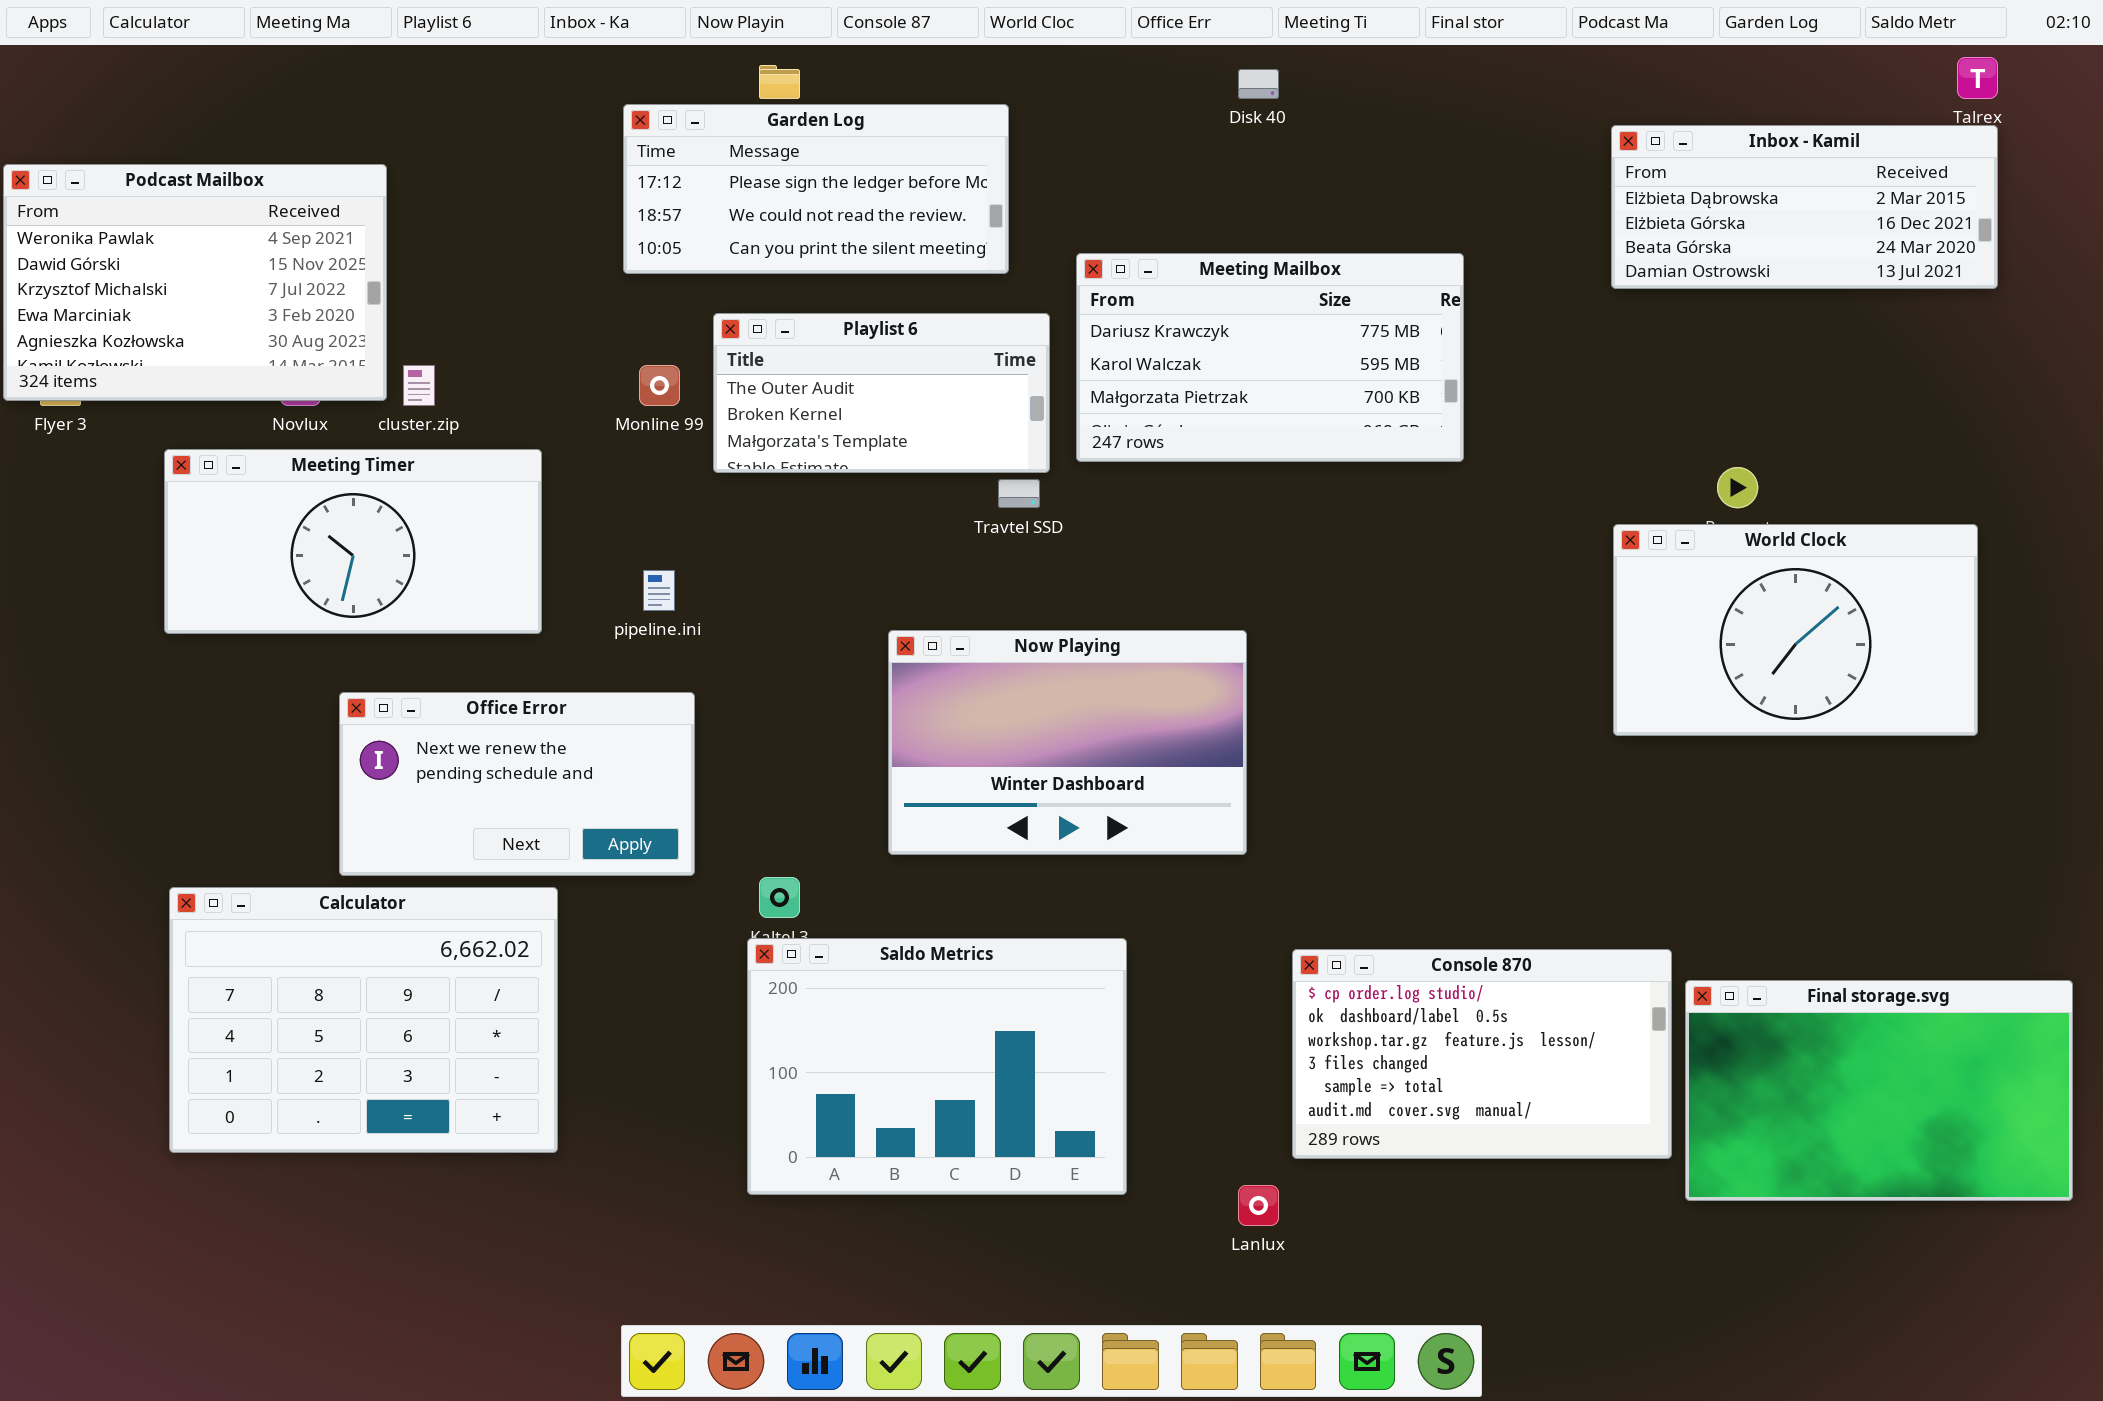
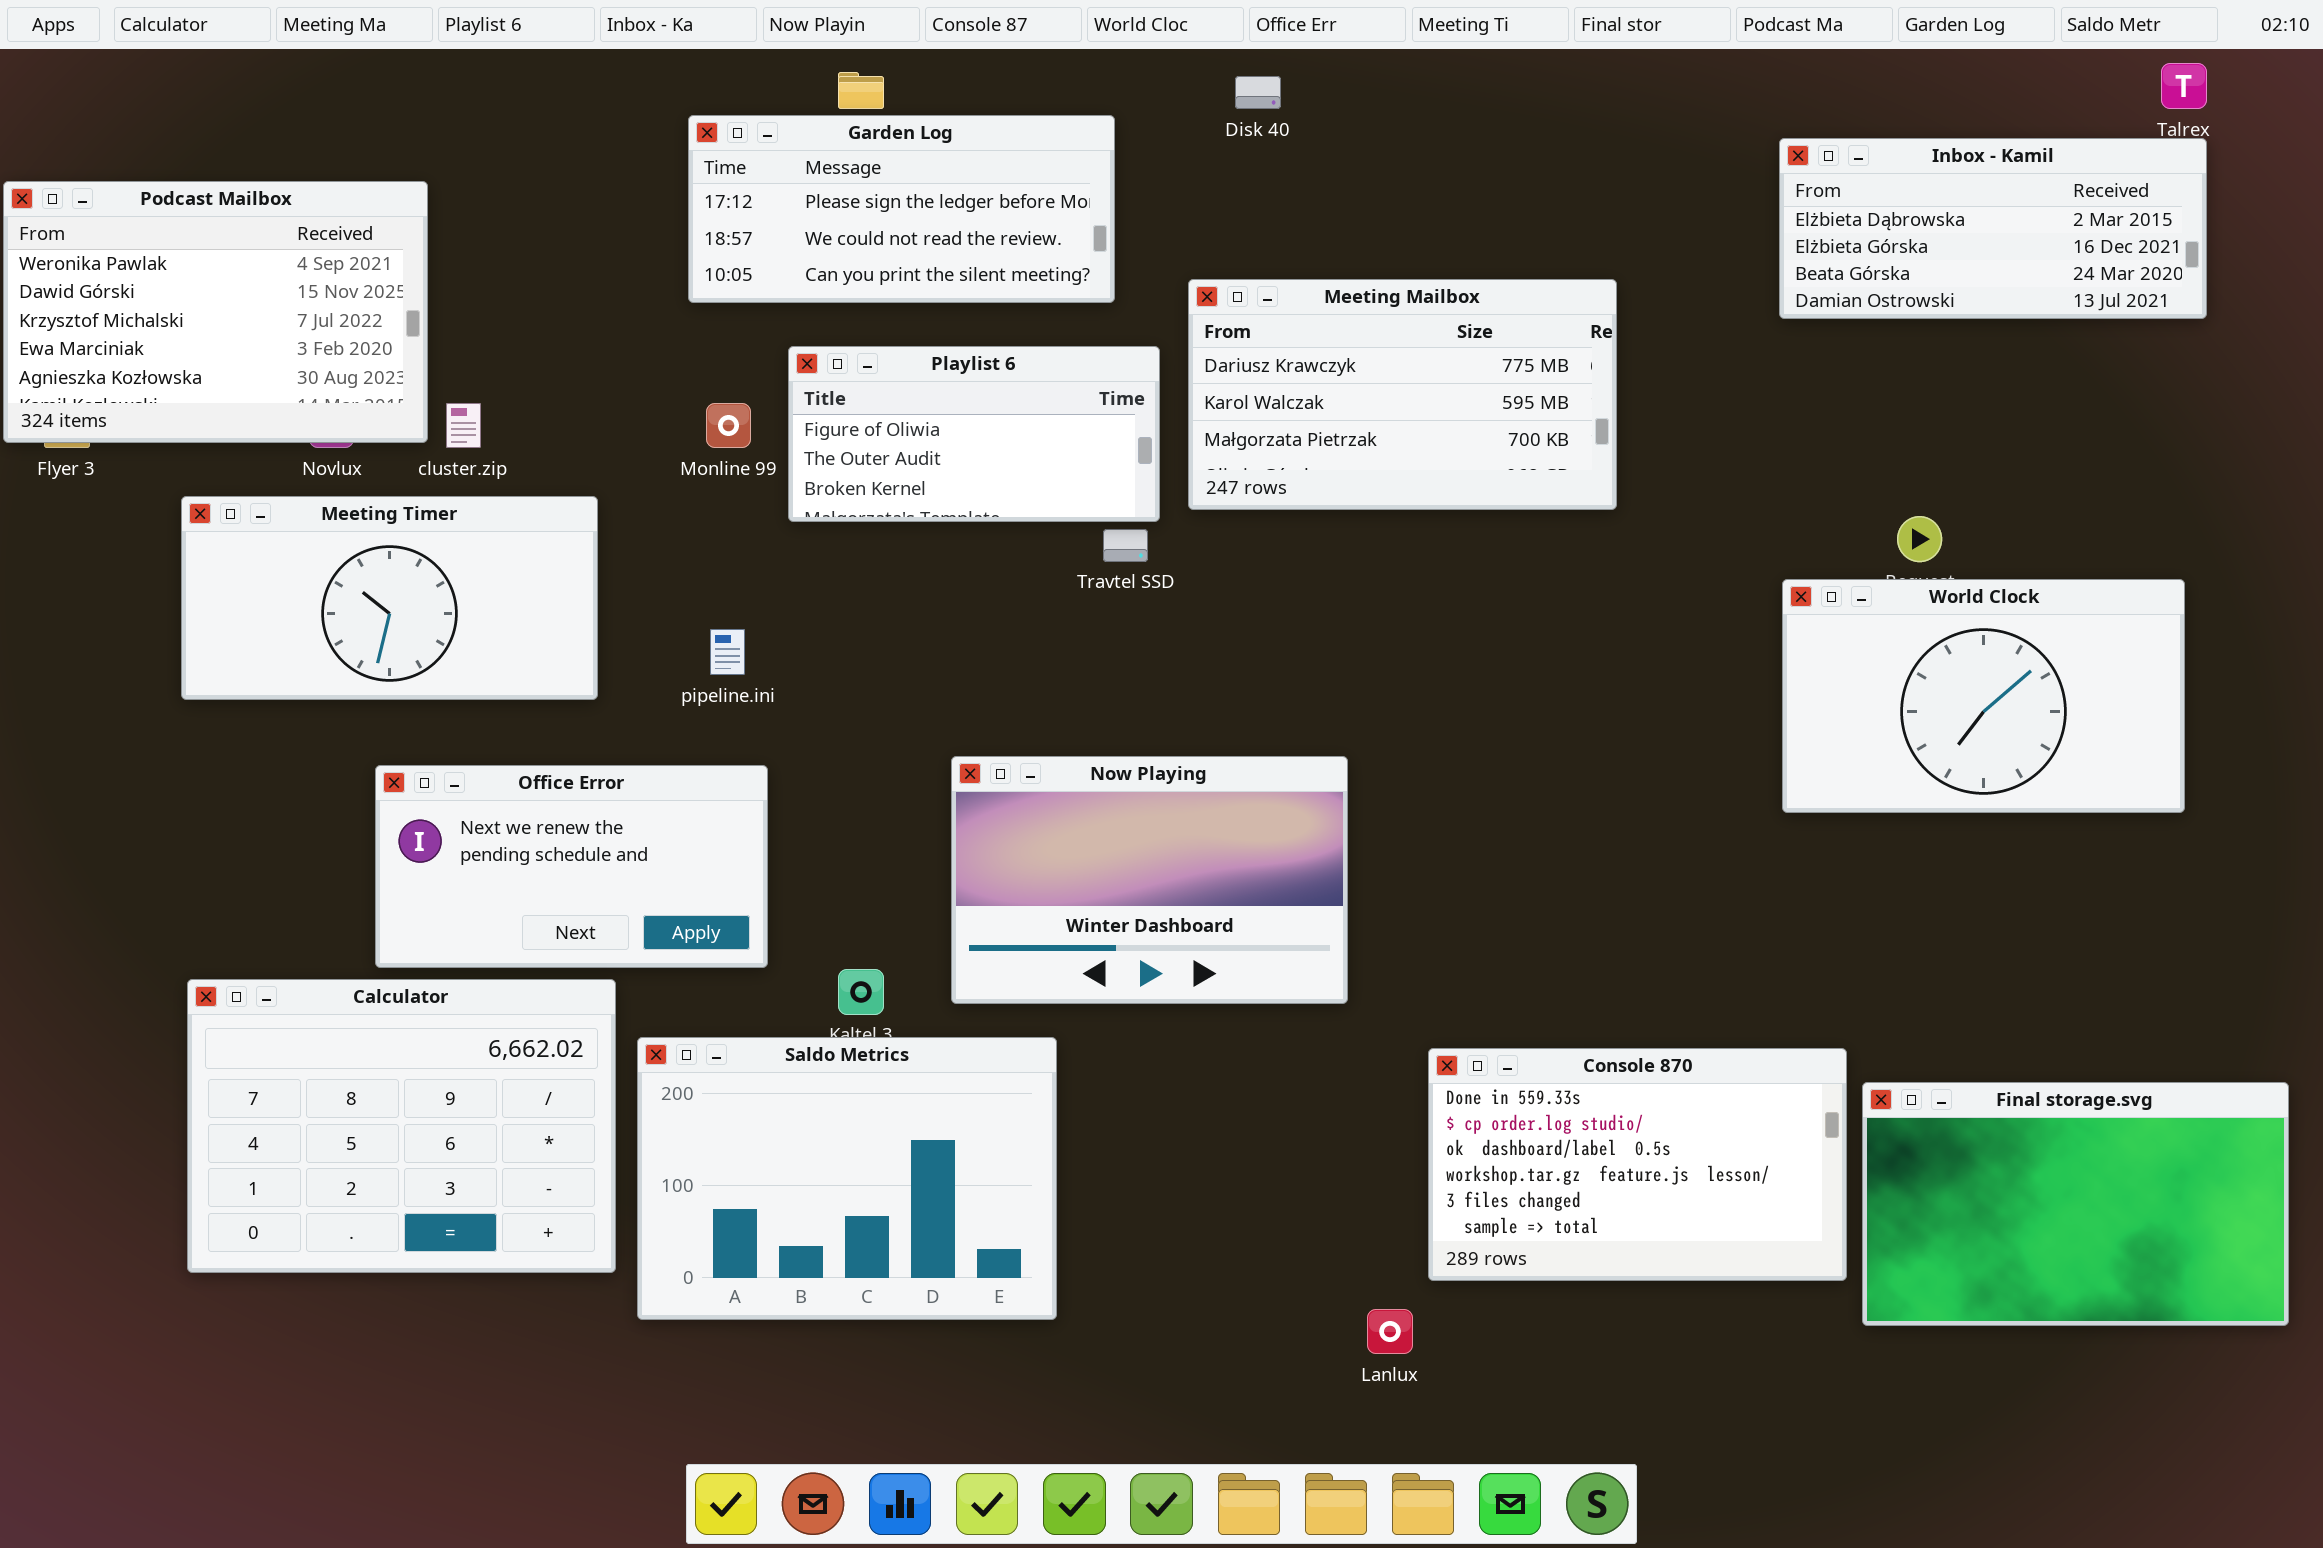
Disk 40: [1238,69,1279,99] -> [1235,76,1281,109], moved
Playlist 6: [713,313,1050,473] -> [788,346,1160,522], scrolled up 1 row
Now Playing: [888,630,1247,855] -> [951,756,1348,1004], moved
Saldo Metrics: [747,938,1127,1195] -> [637,1037,1057,1320], moved
Console 870: [1292,949,1672,1159] -> [1428,1048,1847,1281], scrolled up 1 row

